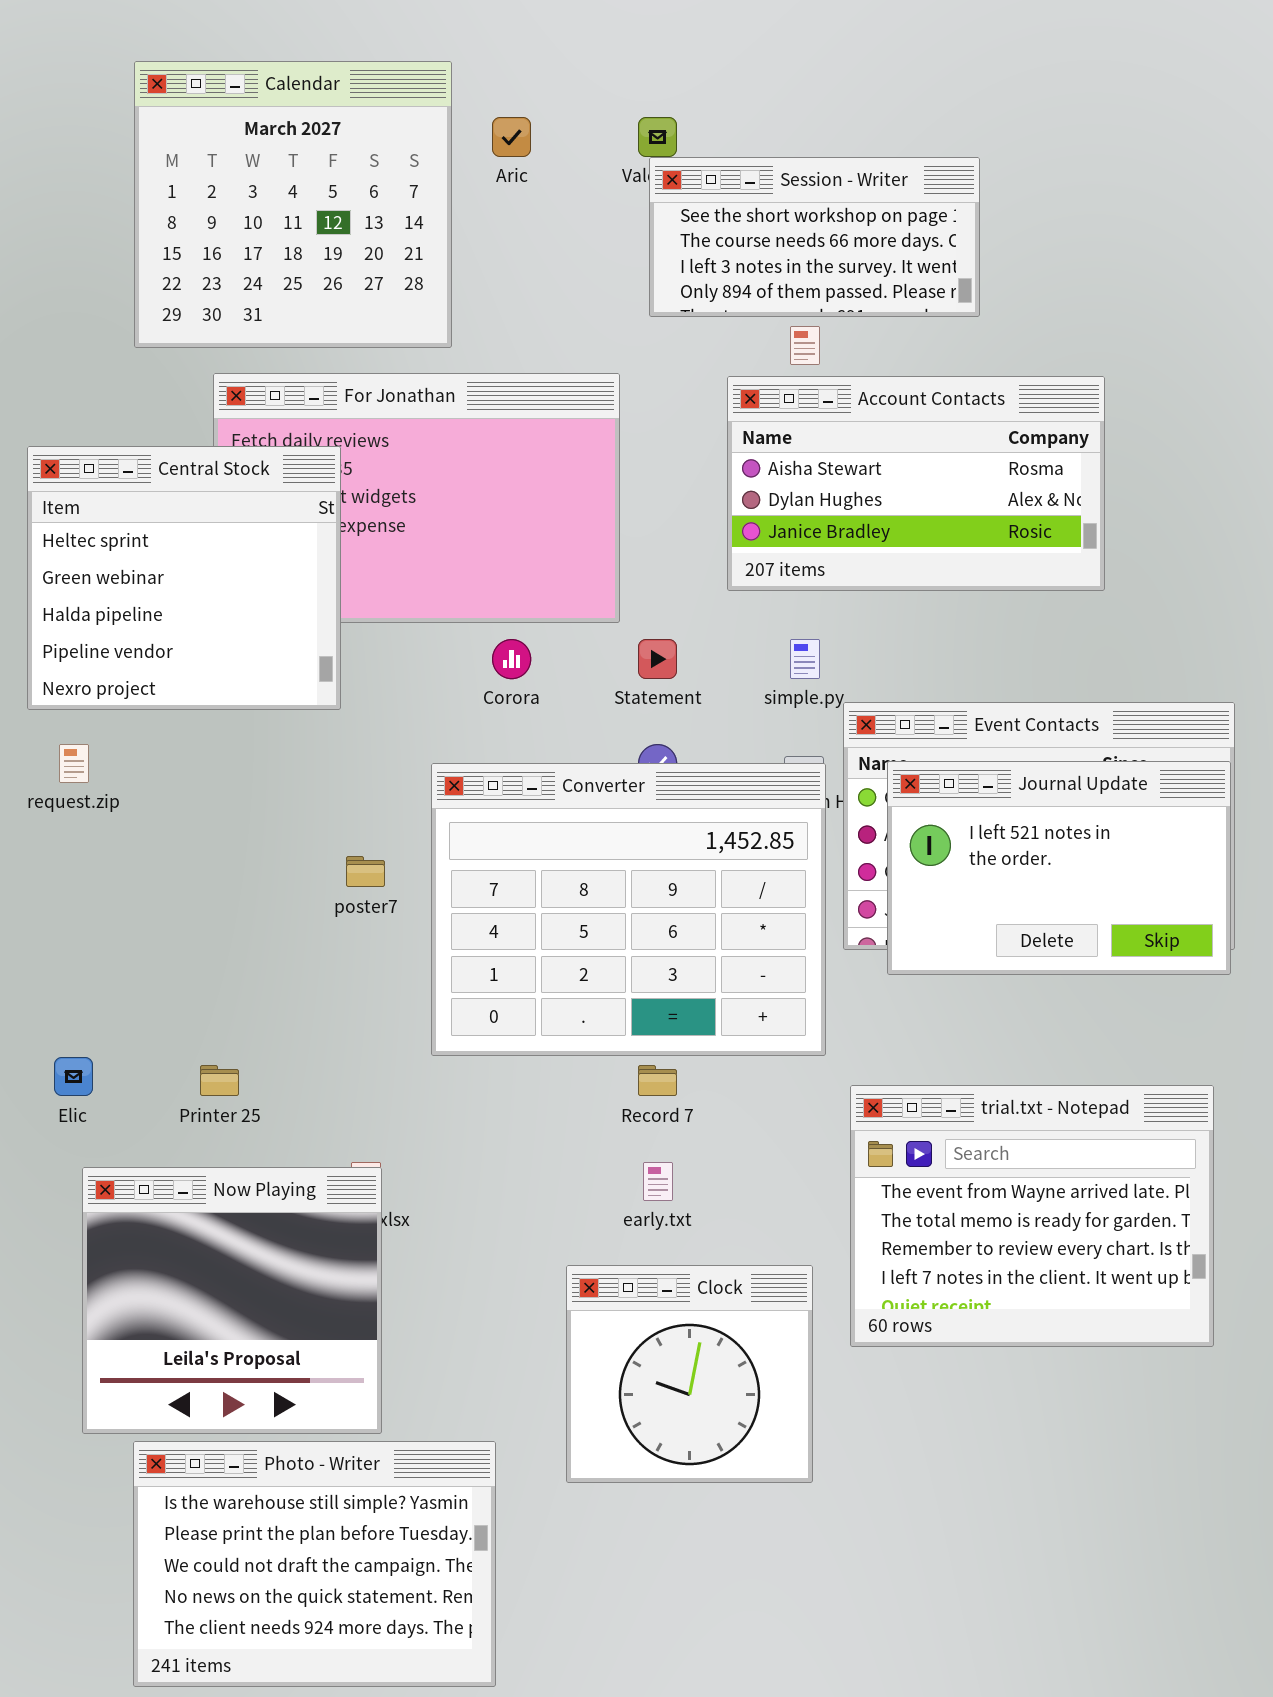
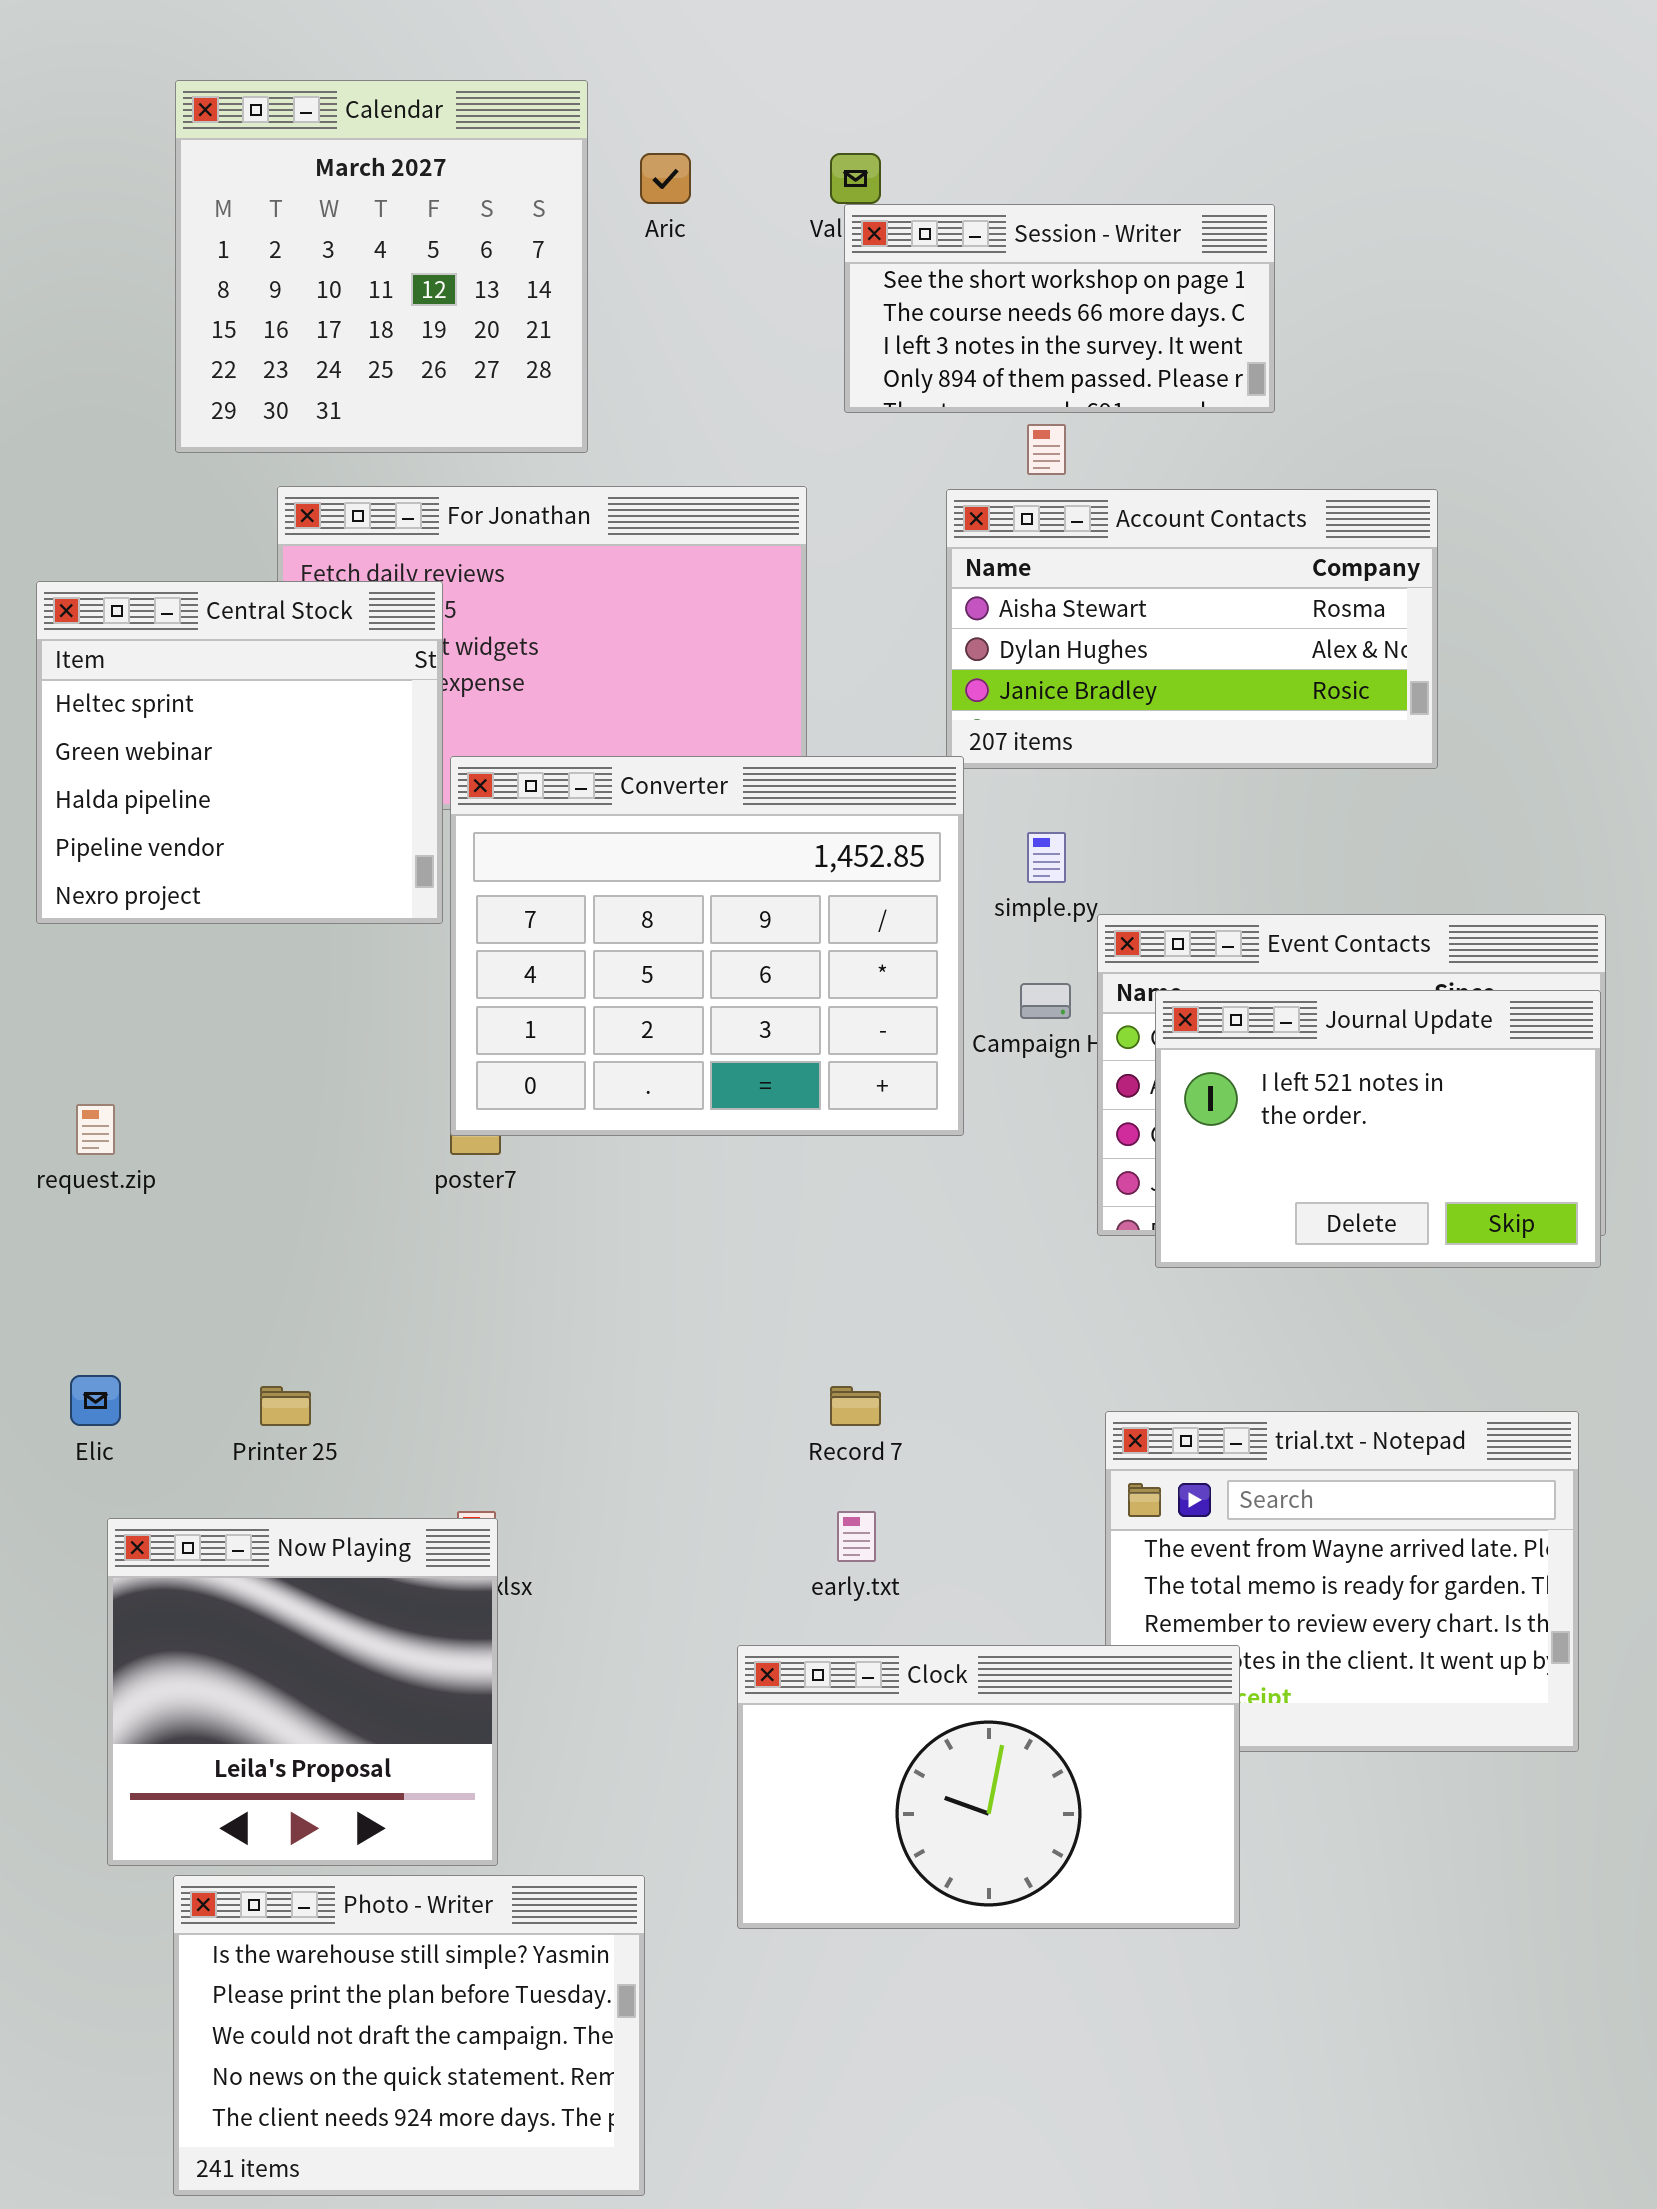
request.zip: [59,744,89,783] -> [76,1104,115,1155], moved
Converter: [431,763,826,1056] -> [450,756,964,1136], moved
Clock: [566,1265,813,1483] -> [737,1645,1240,1929], resized

